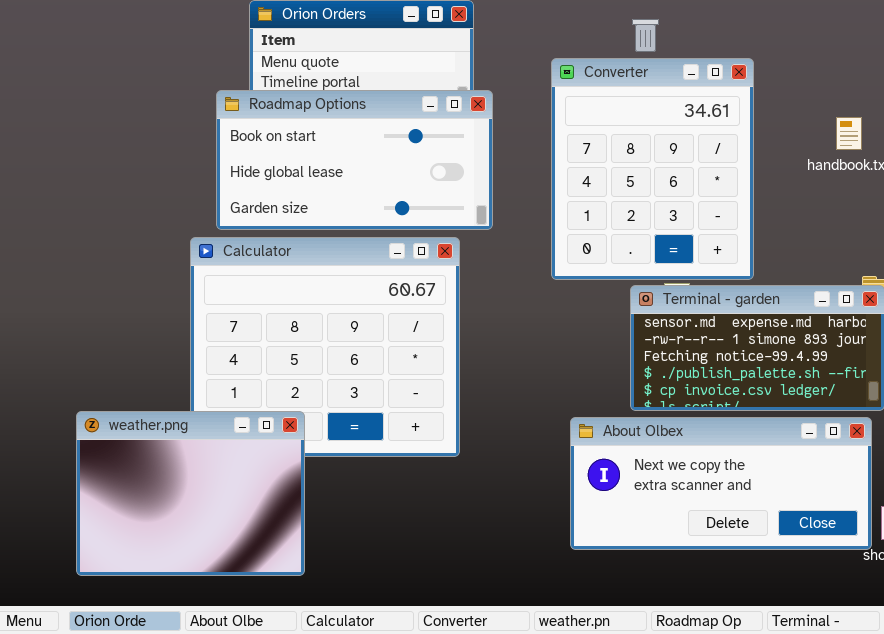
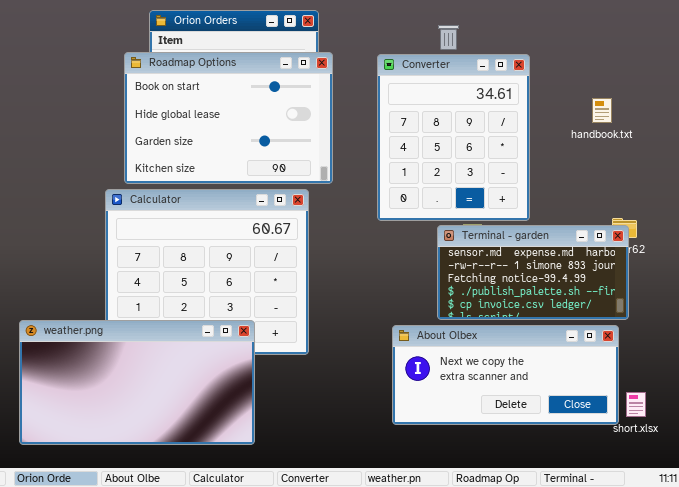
Roadmap Options: [216,90,493,230] -> [124,52,333,184], resized
weather.png: [76,411,305,576] -> [19,320,255,445], resized

